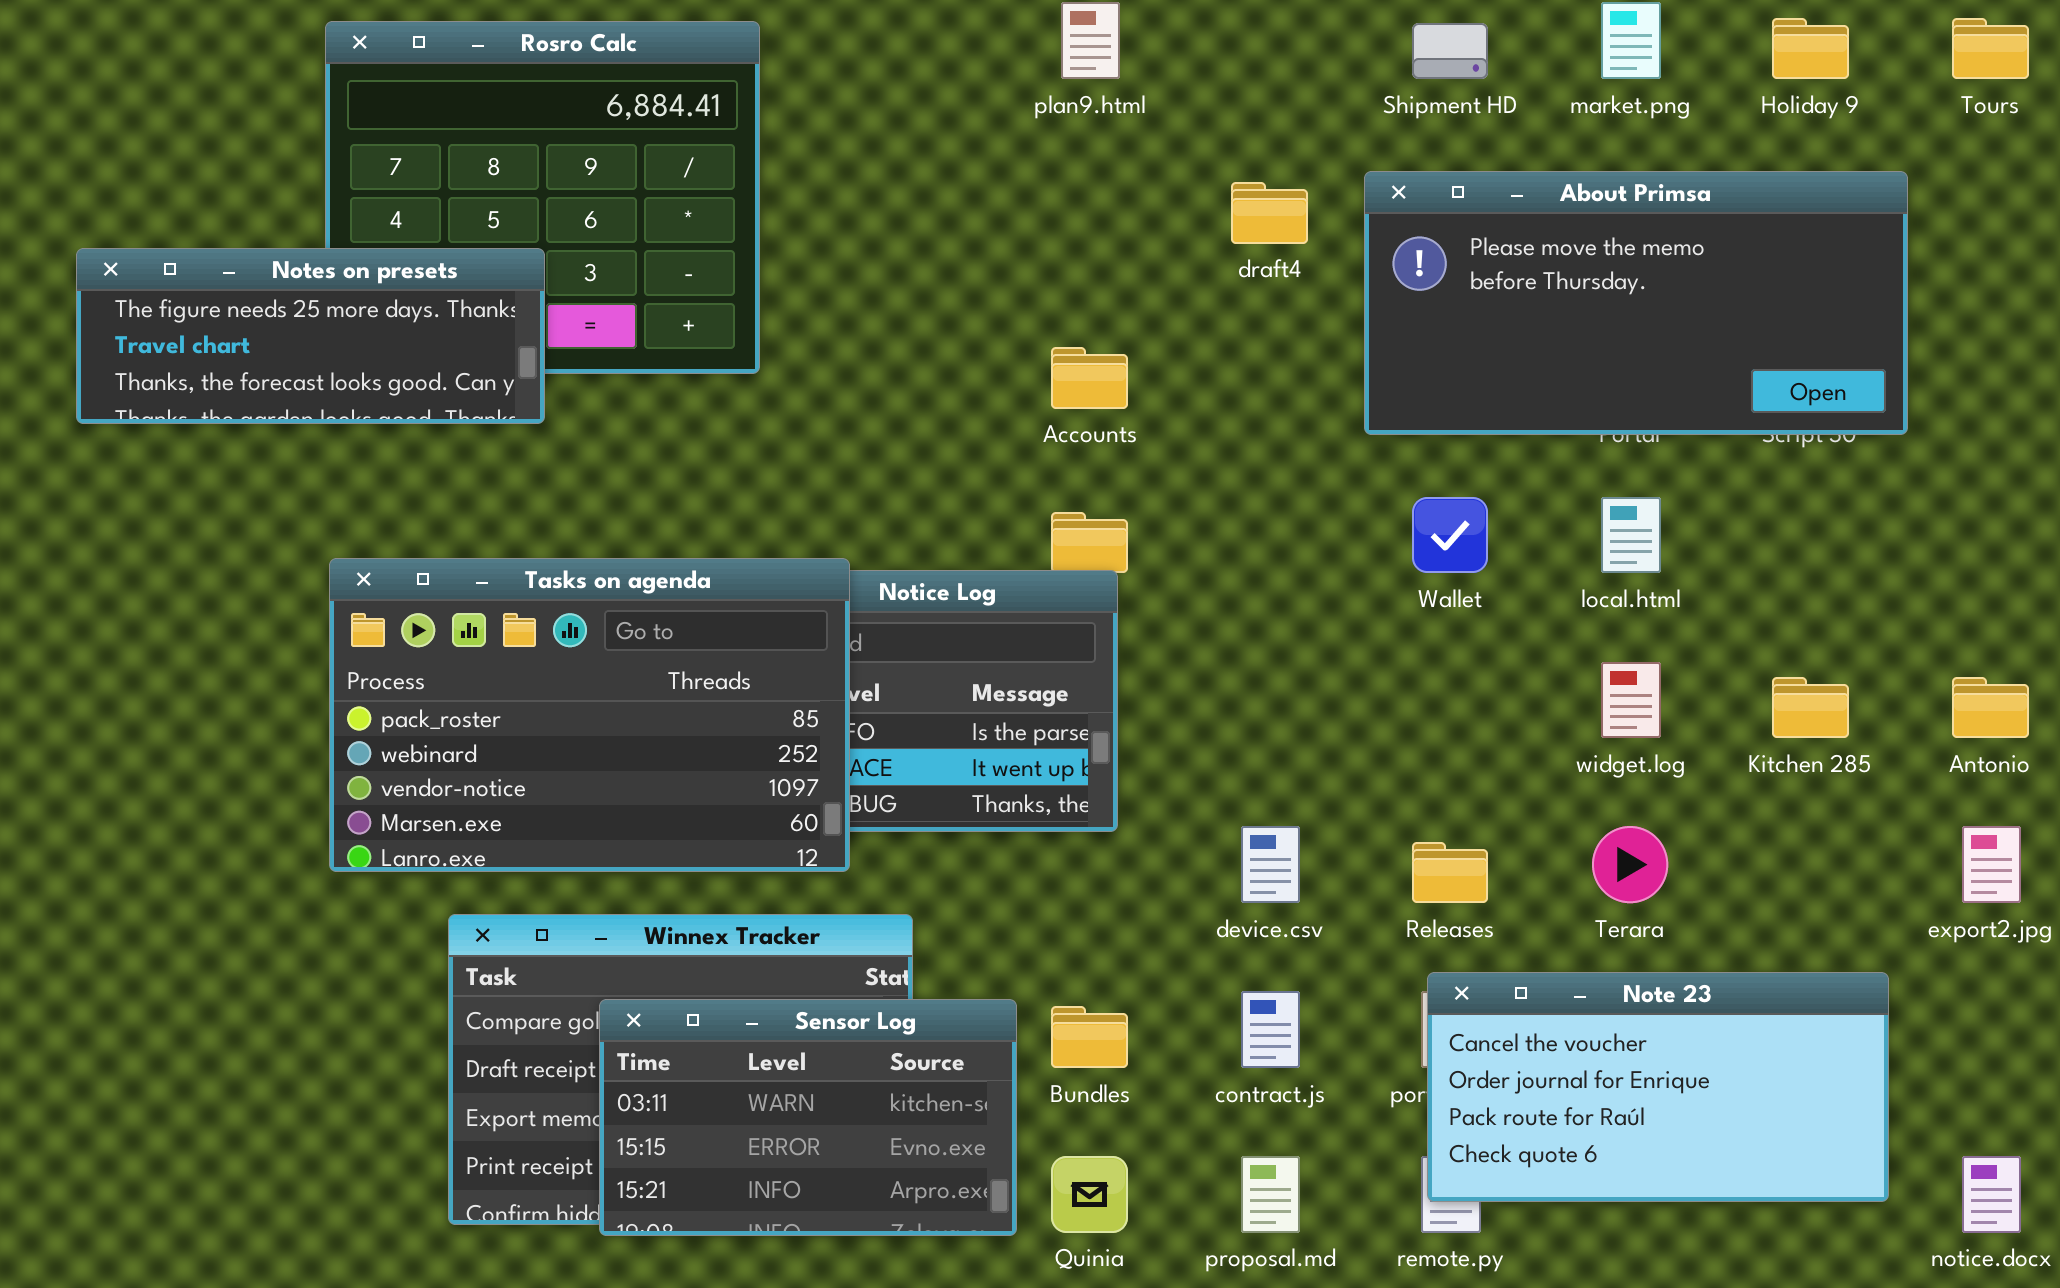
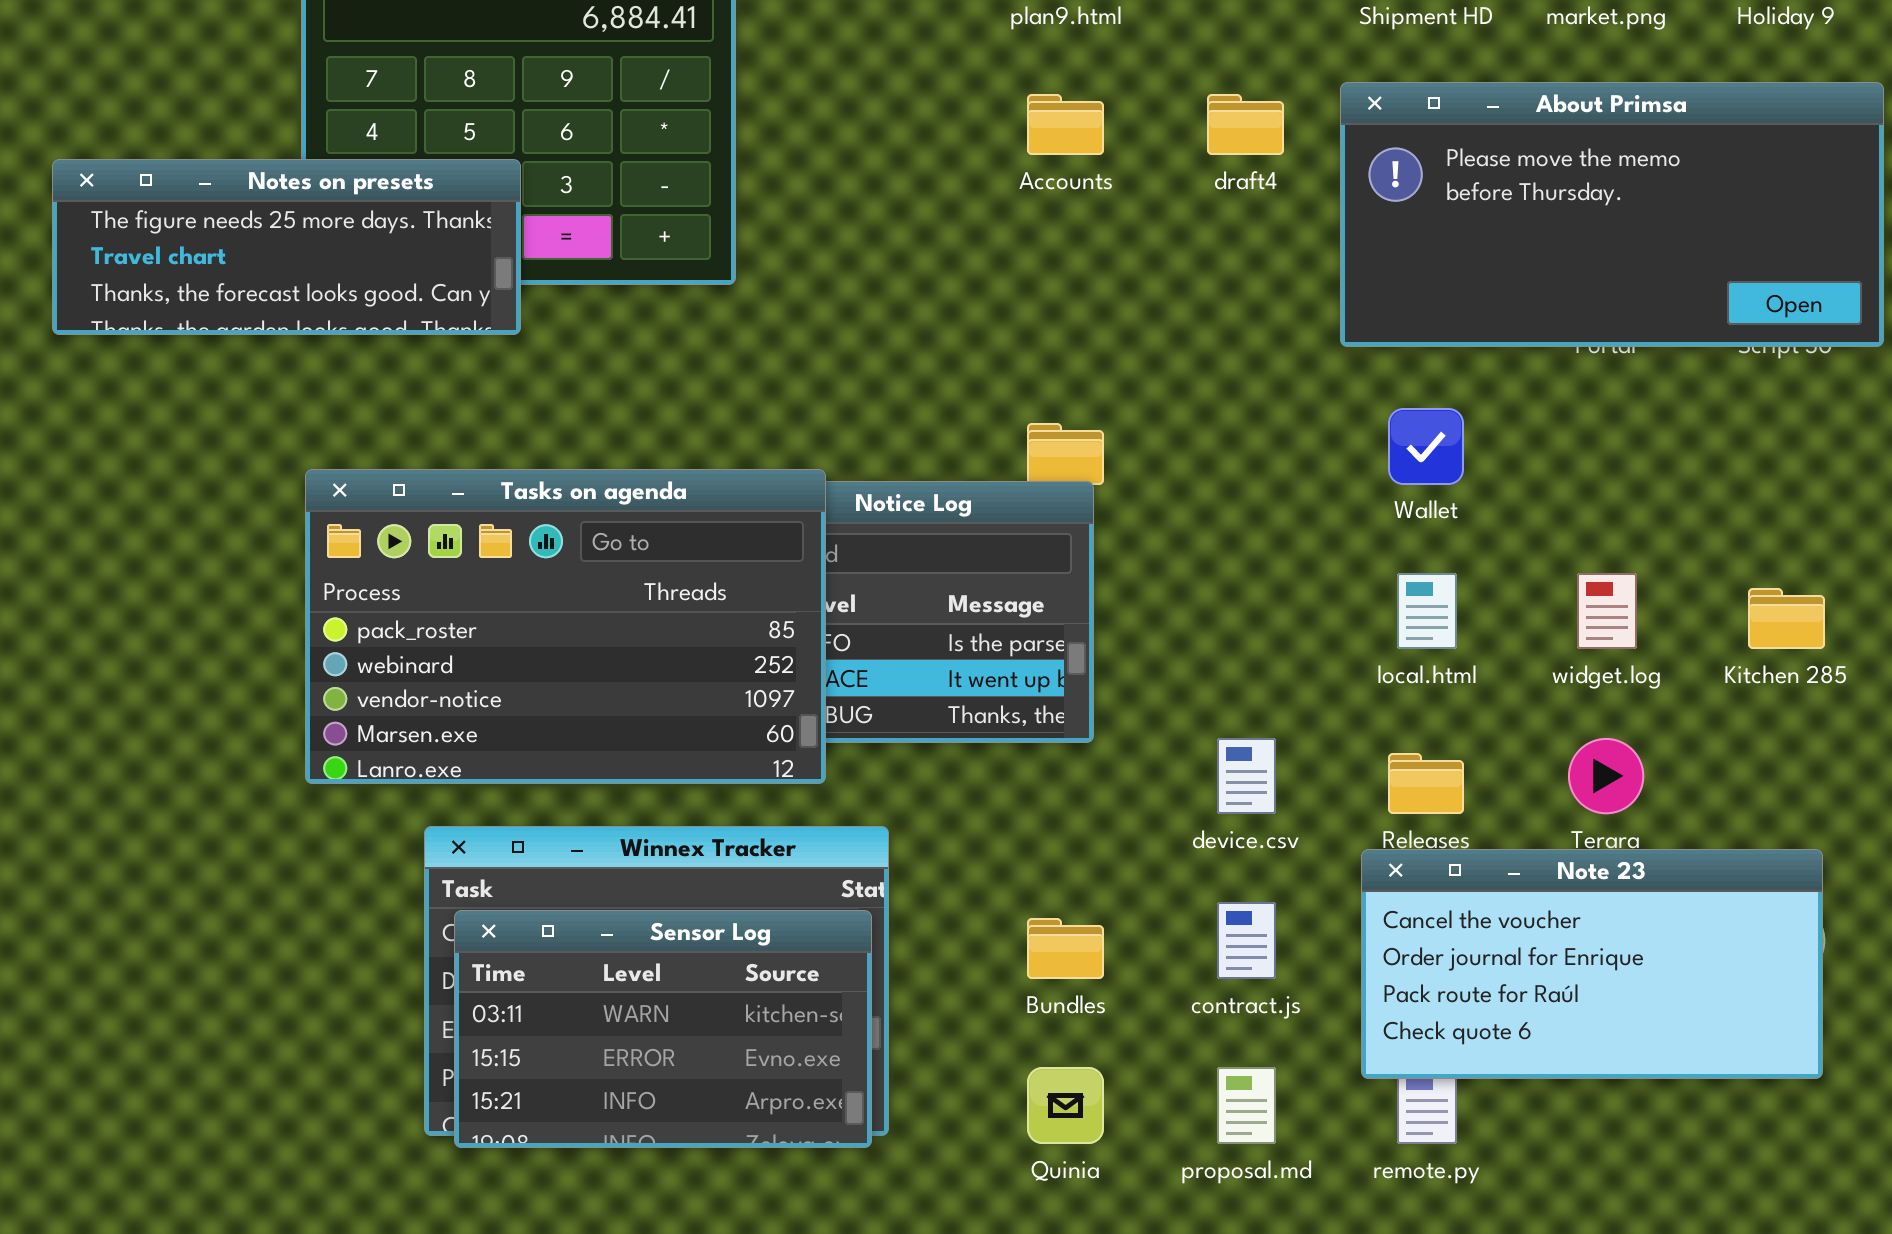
Accounts: [1051,347,1128,409] -> [1027,94,1104,155], moved
local.html: [1601,497,1661,573] -> [1397,573,1457,649], moved
Note 23: [1427,972,1889,1202] -> [1361,849,1823,1079], moved
Sensor Log: [599,999,1017,1236] -> [454,910,872,1148], moved

